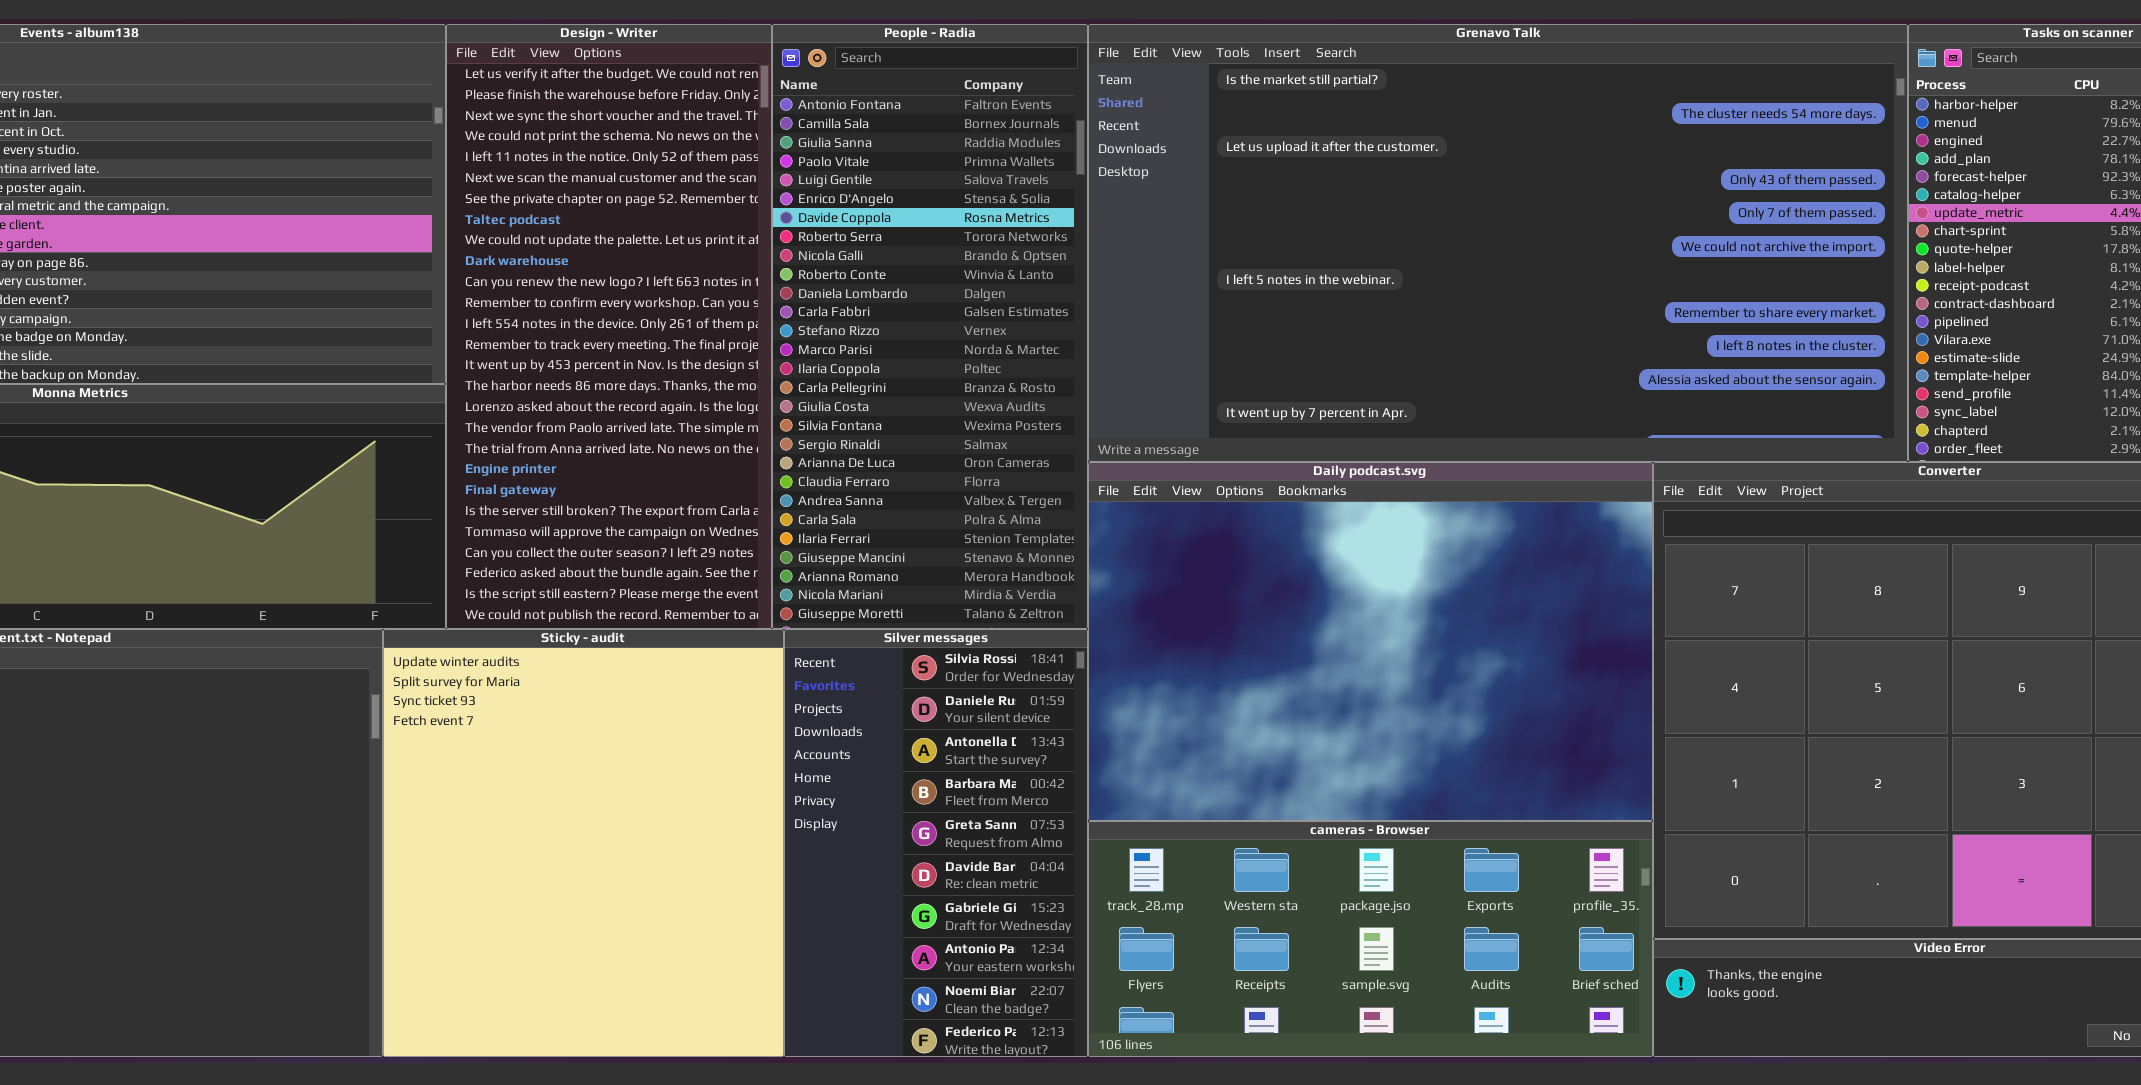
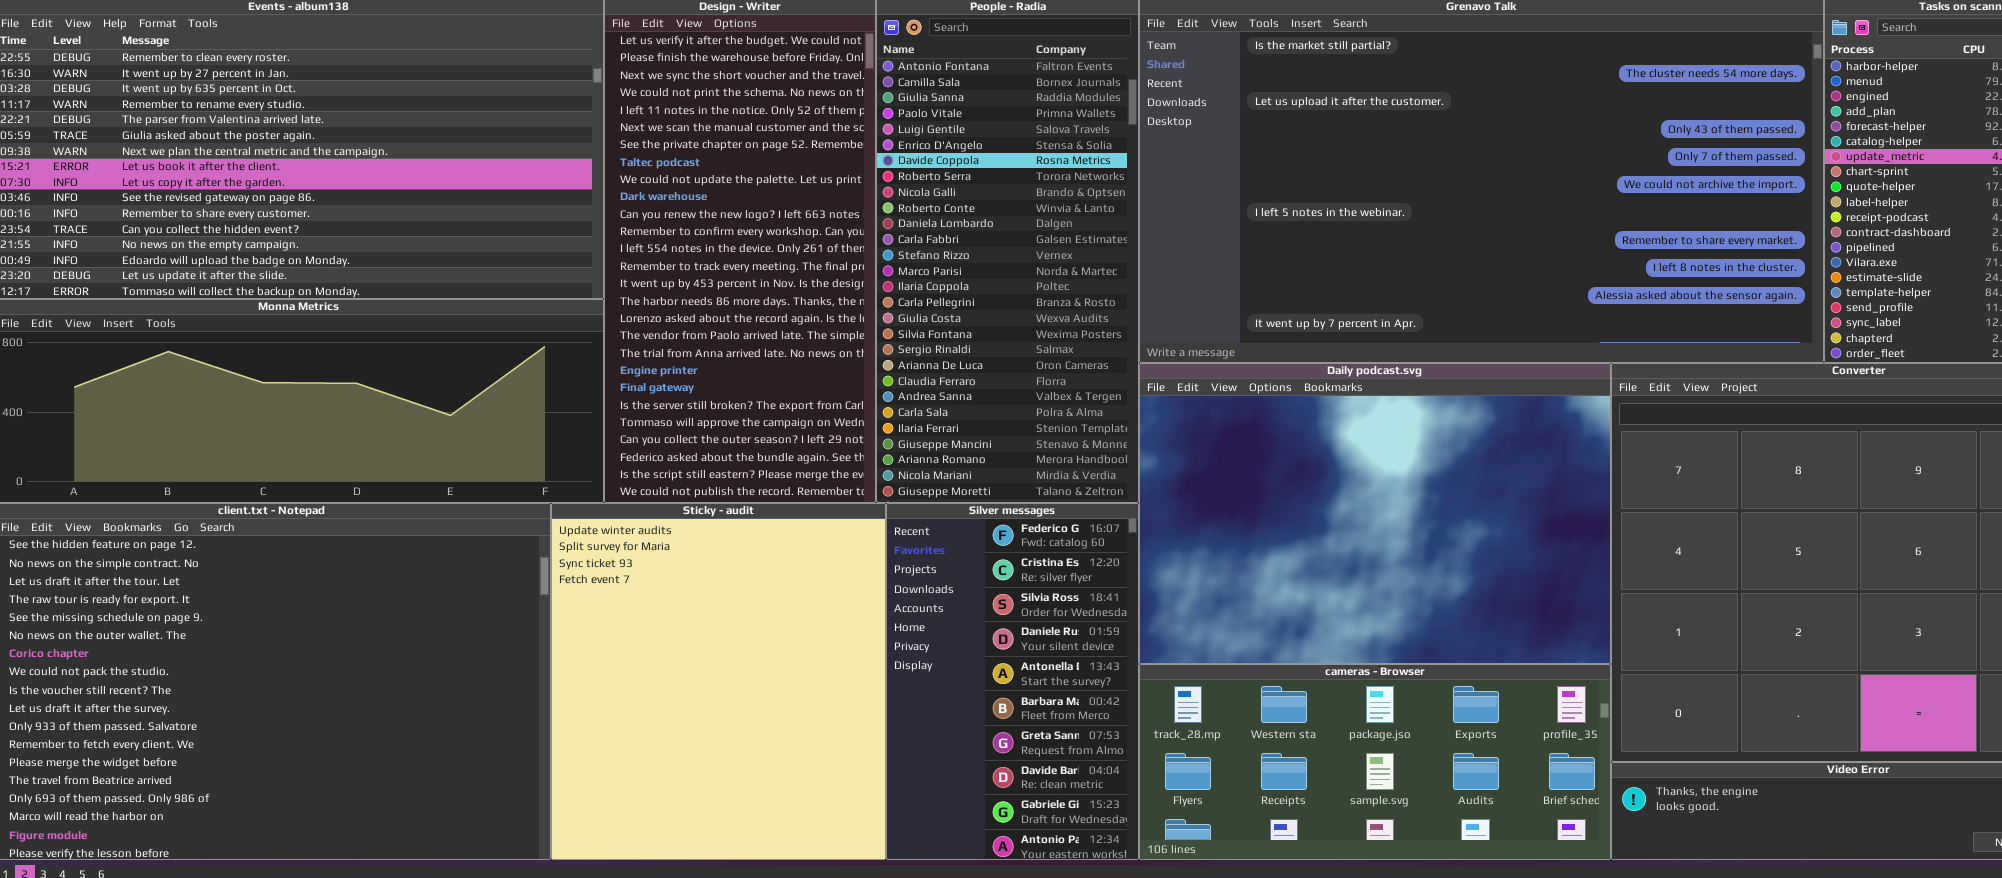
Silver messages: [784,629,1088,1057] -> [886,503,1139,860], scrolled up 2 rows

